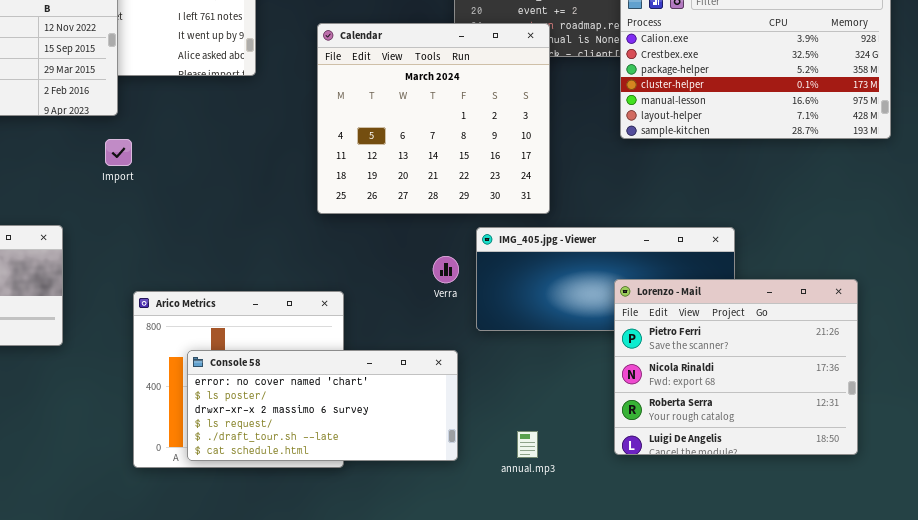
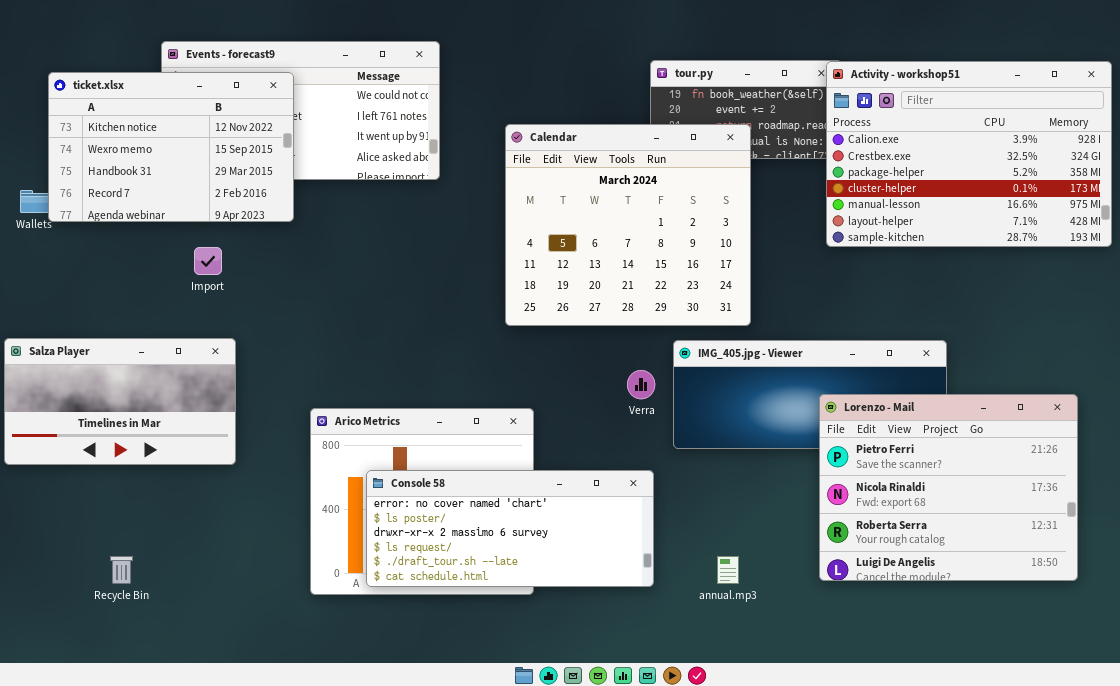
Import: [105,139,132,166] -> [194,247,222,275], moved

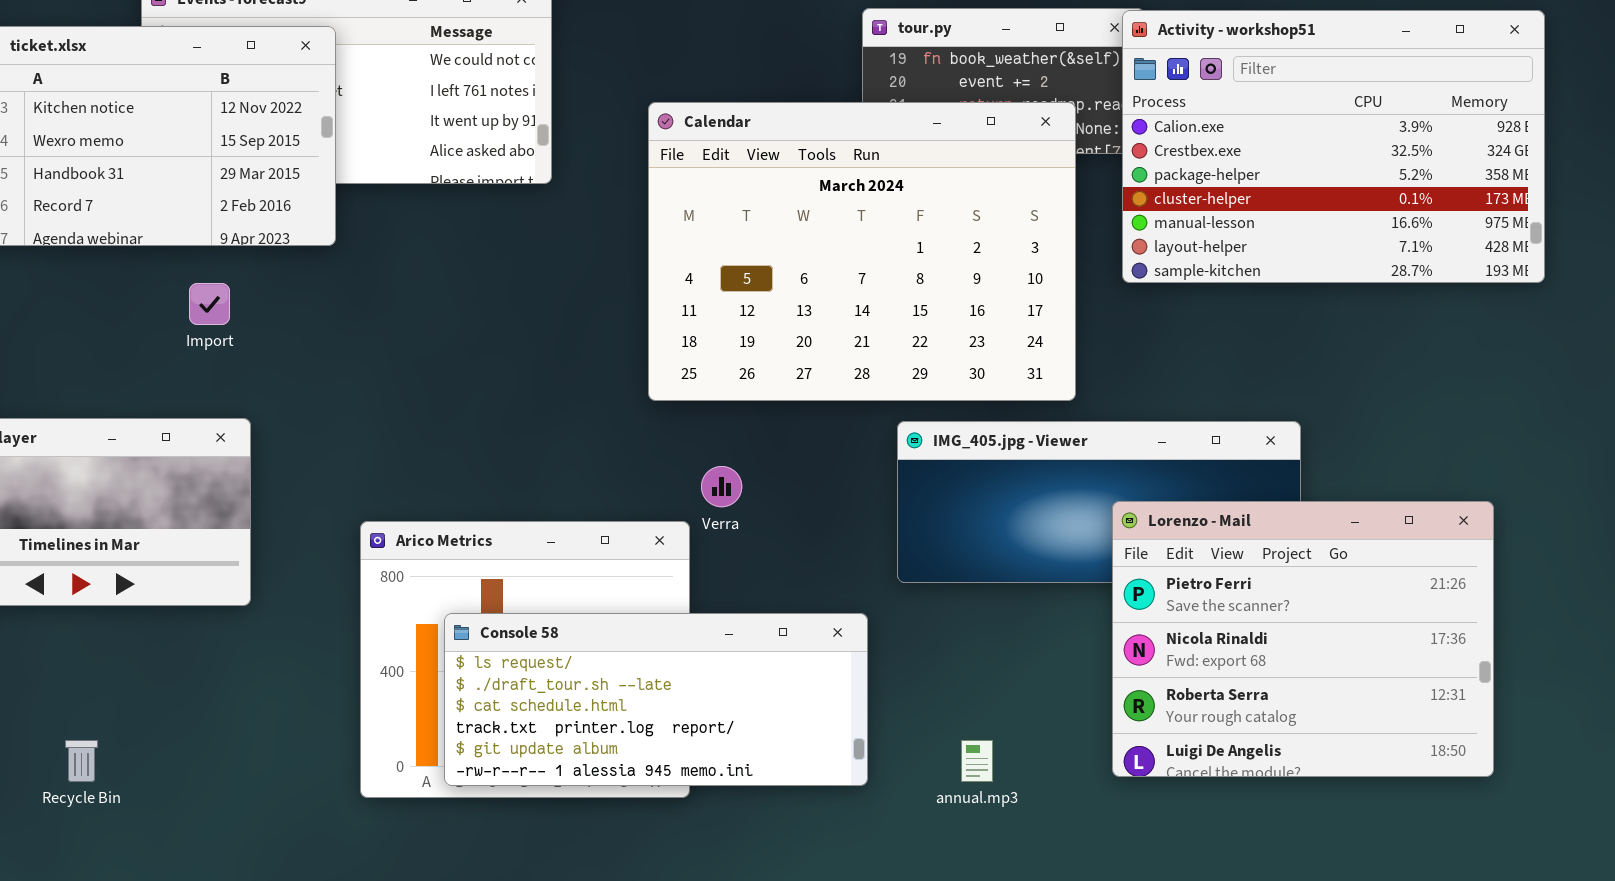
Calendar: [505,124,751,326] -> [648,102,1076,401], resized
Verra: [627,370,655,399] -> [701,466,742,507], moved
Console 58: [366,470,654,587] -> [444,613,868,786], scrolled down 3 rows

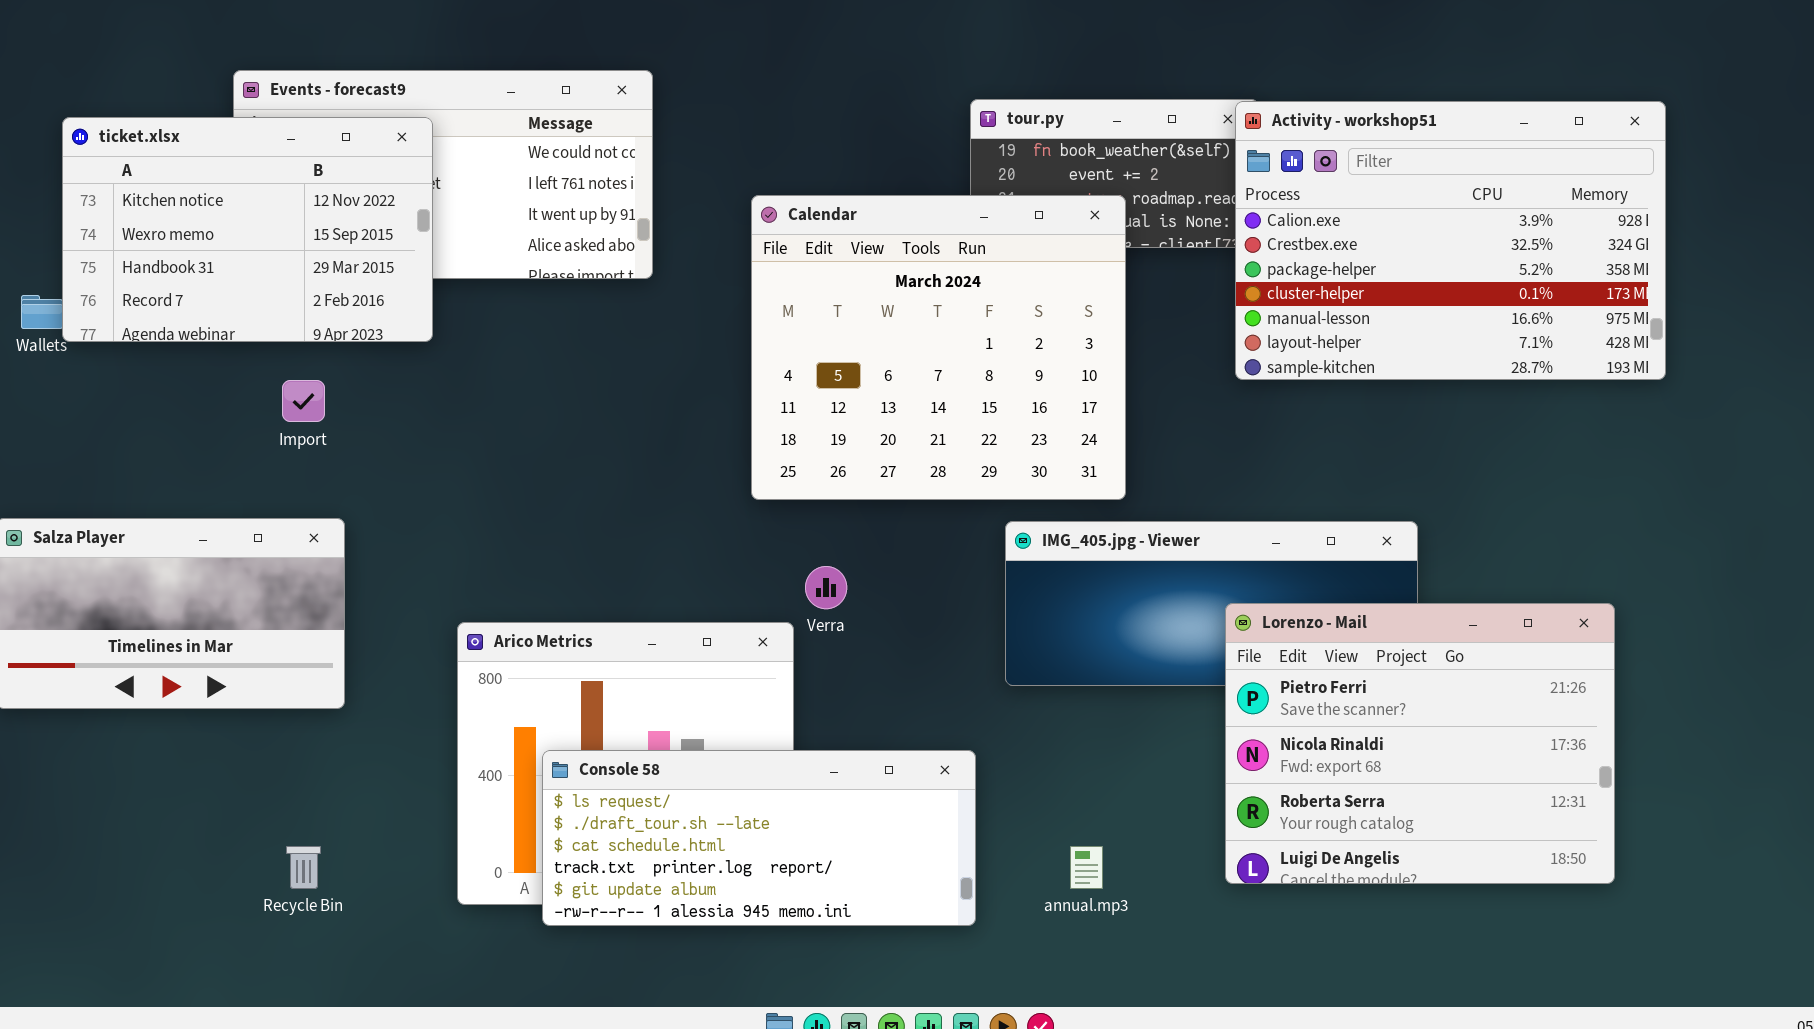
Calendar: [648,102,1076,401] -> [751,195,1126,500], resized
Console 58: [444,613,868,786] -> [542,750,976,926], moved
Recycle Bin: [65,740,98,782] -> [286,846,321,889], moved

